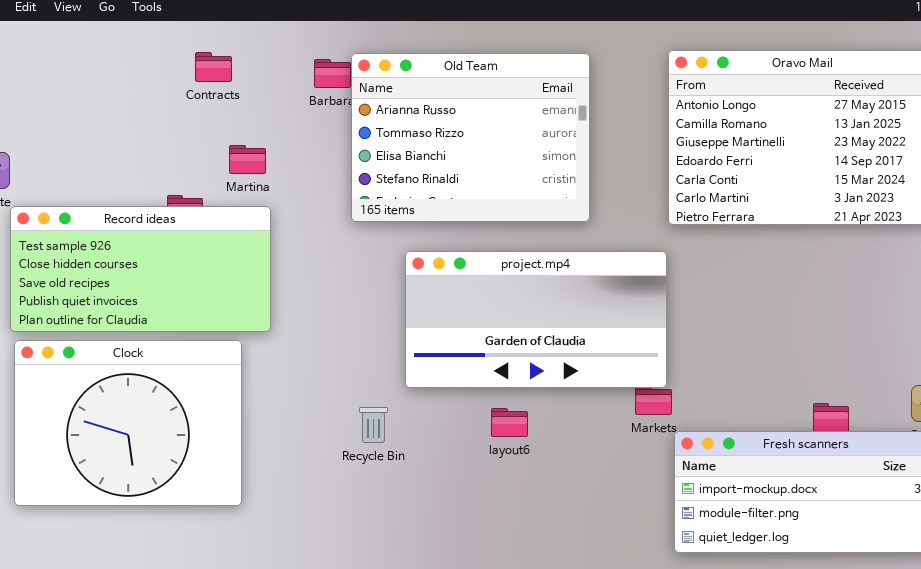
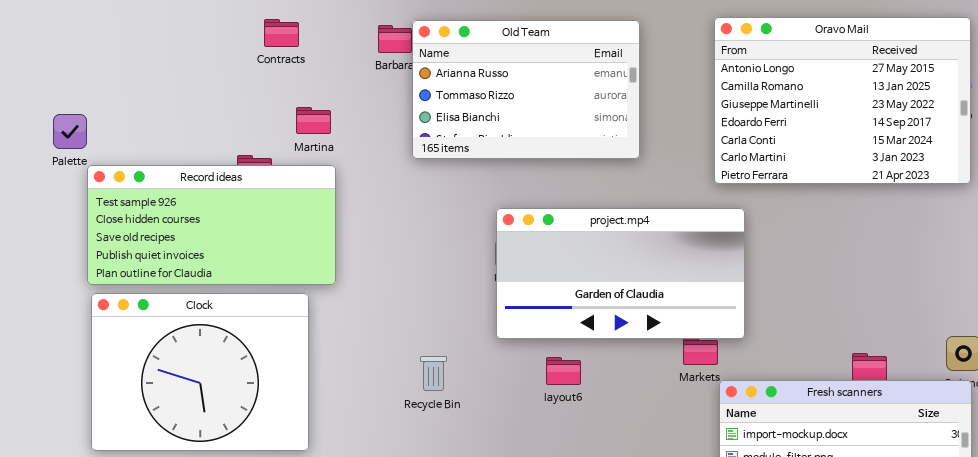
Old Team: [351,53,590,222] -> [412,20,640,159], resized
project.mp4: [405,251,667,388] -> [496,208,745,339], moved

